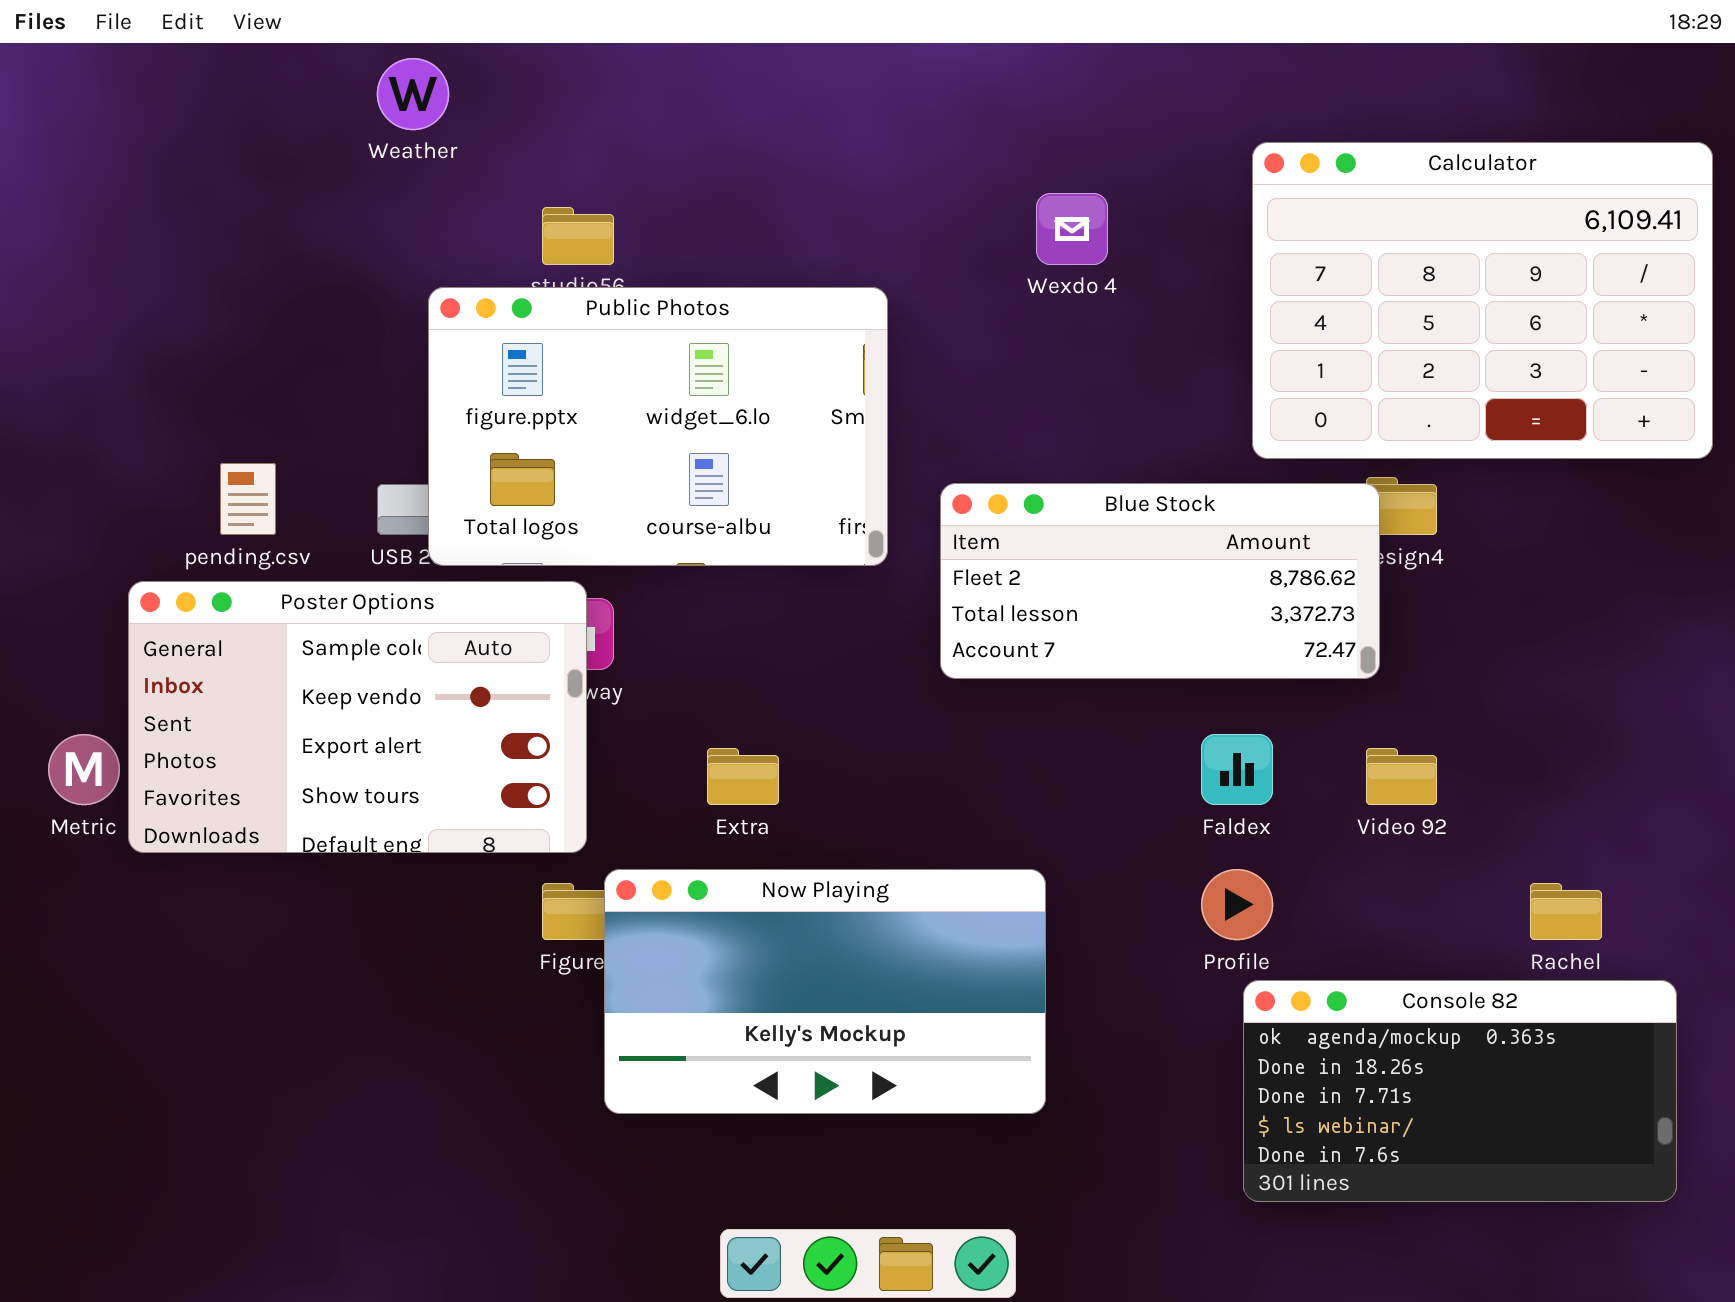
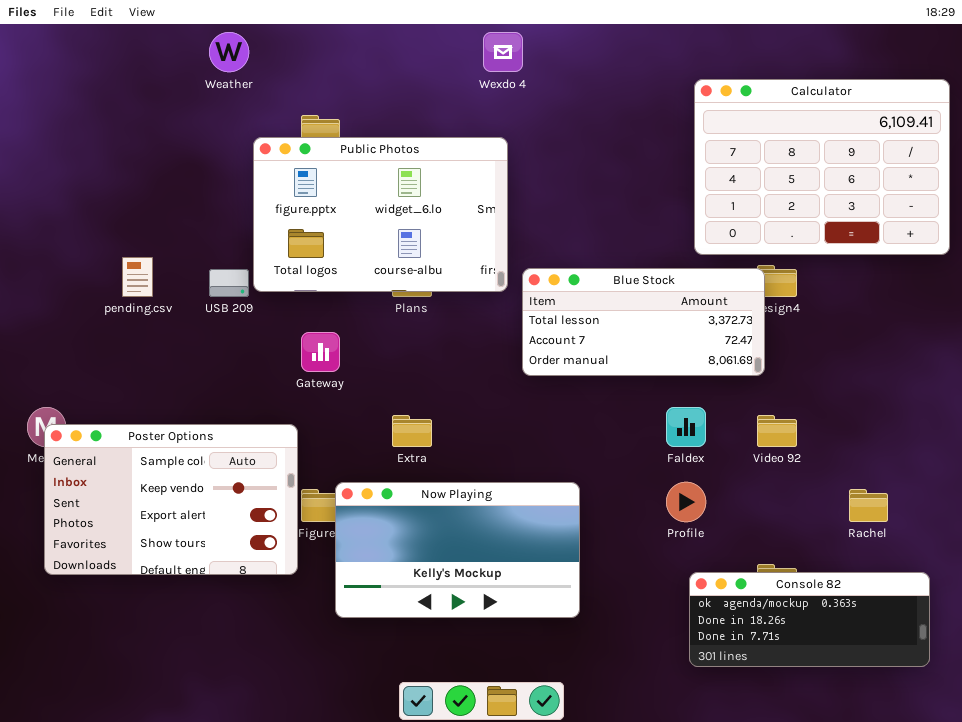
Wexdo 4: [1036,193,1108,265] -> [483,32,523,72], moved
Public Photos: [428,287,888,566] -> [253,137,508,292], moved
Blue Stock: [940,483,1380,679] -> [522,268,765,376], scrolled down 1 row
Poster Options: [128,581,587,853] -> [44,424,298,575], moved
Console 82: [1243,980,1677,1202] -> [689,572,930,667], resized

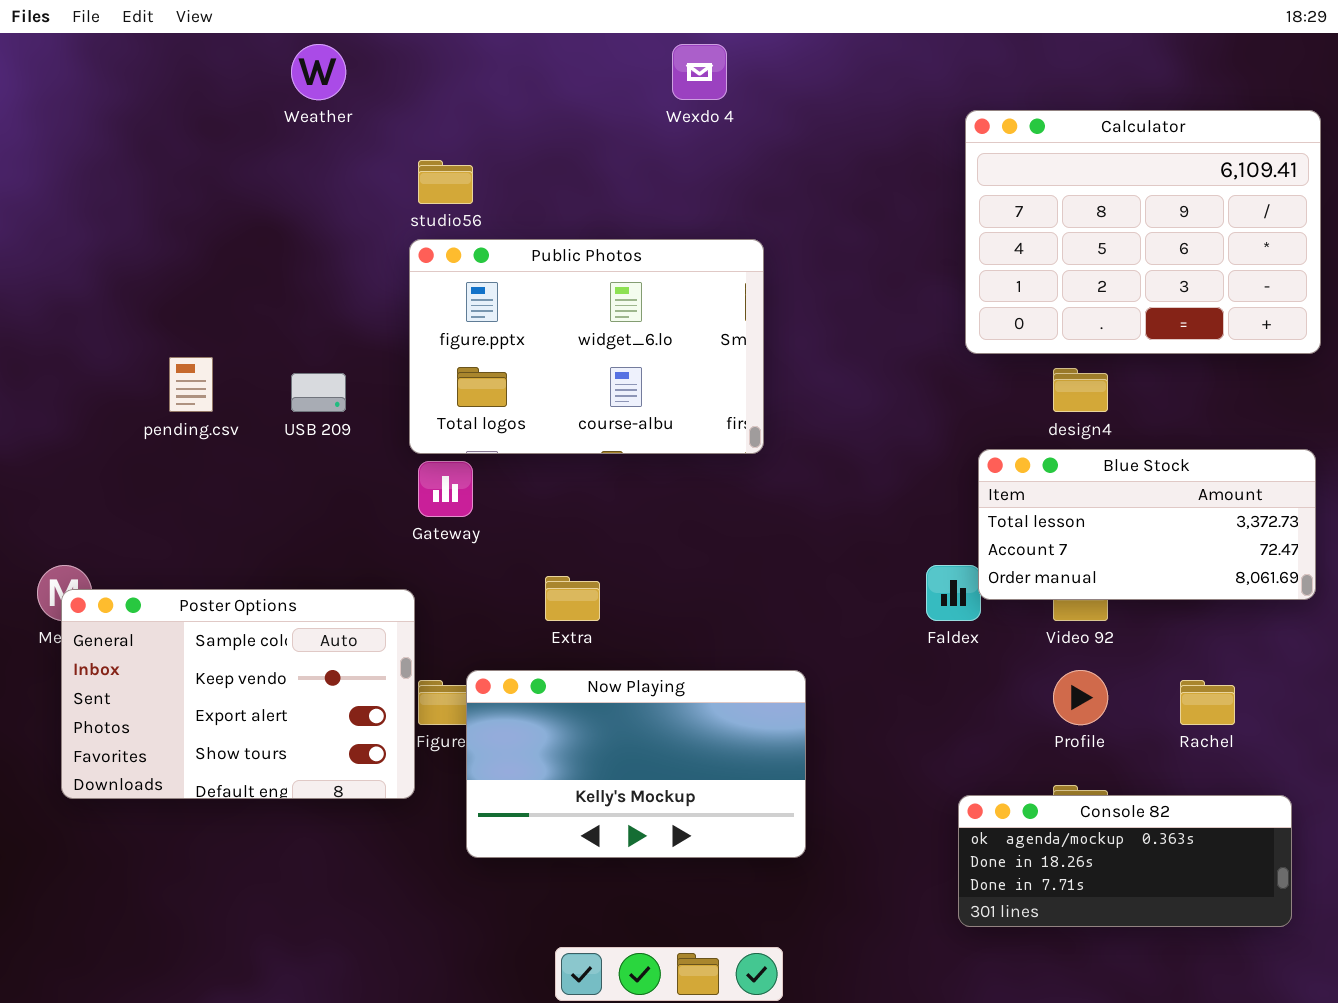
Public Photos: [253,137,508,292] -> [409,239,764,454], moved
Blue Stock: [522,268,765,376] -> [978,449,1316,600], moved
Profile: [666,482,706,522] -> [1053,670,1108,725], moved

